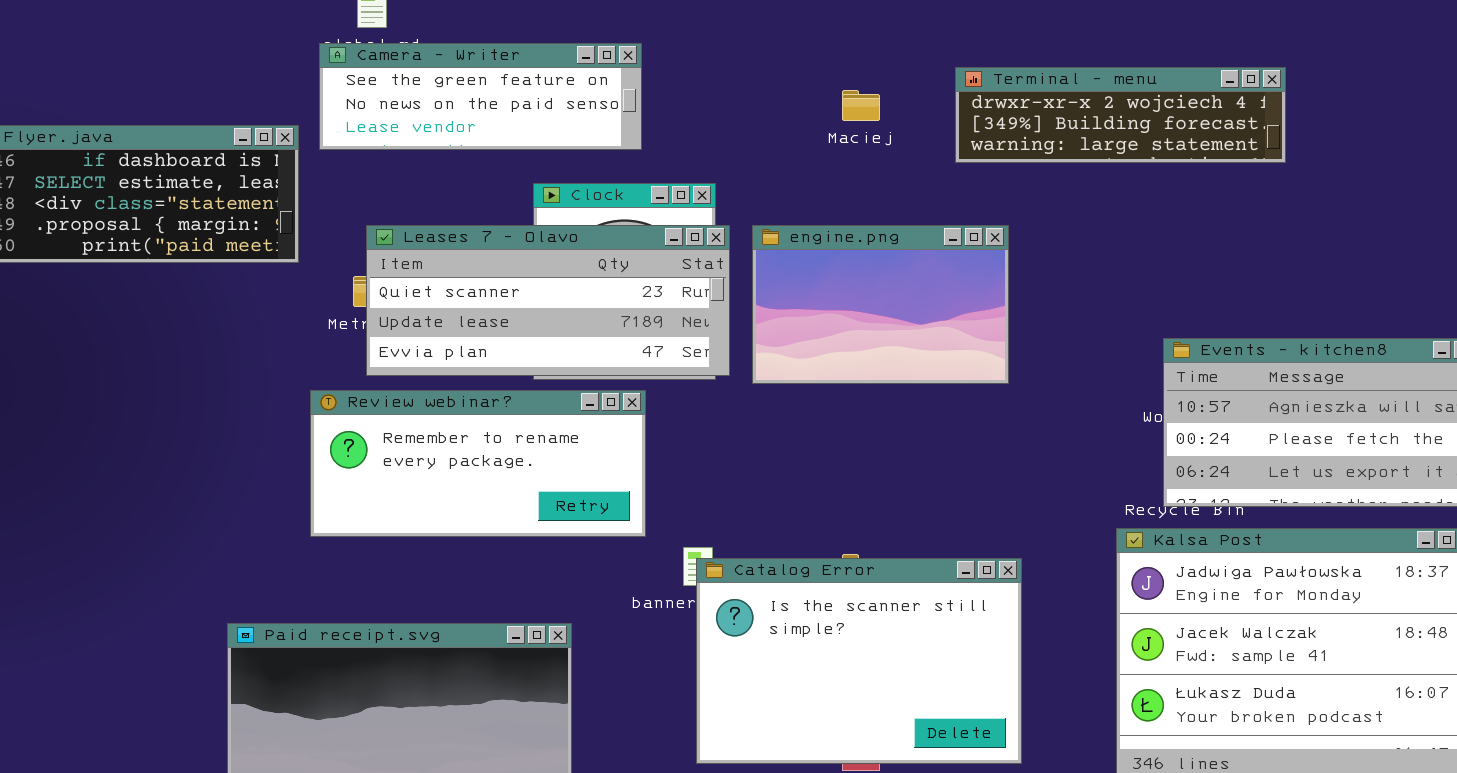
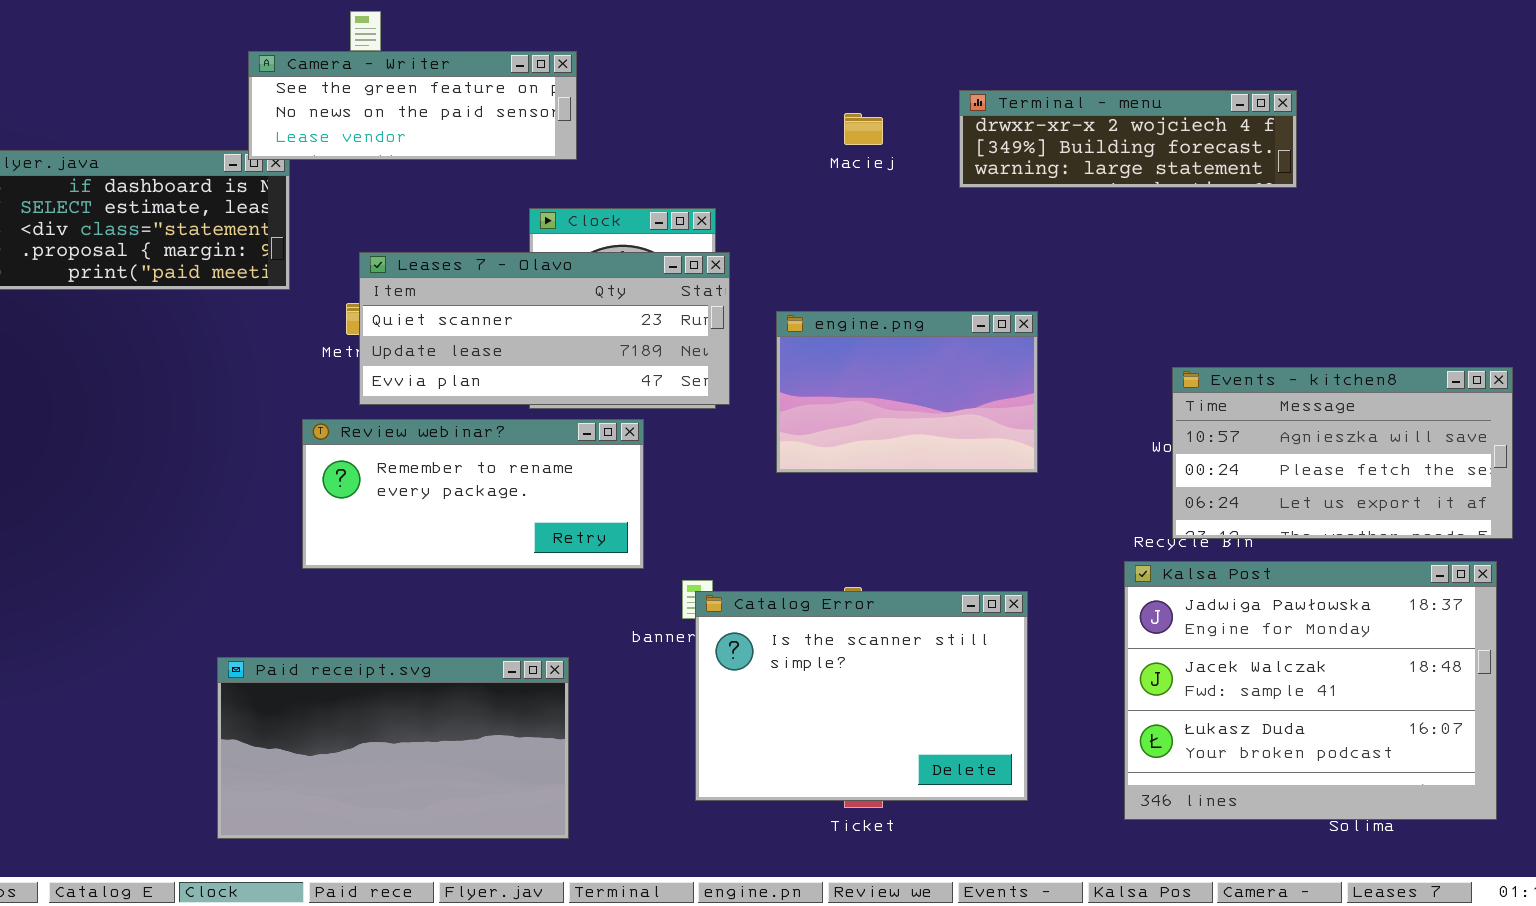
Camera - Writer: [319,43,642,150] -> [248,51,577,160], moved
engine.png: [752,225,1009,384] -> [776,311,1038,473], moved

